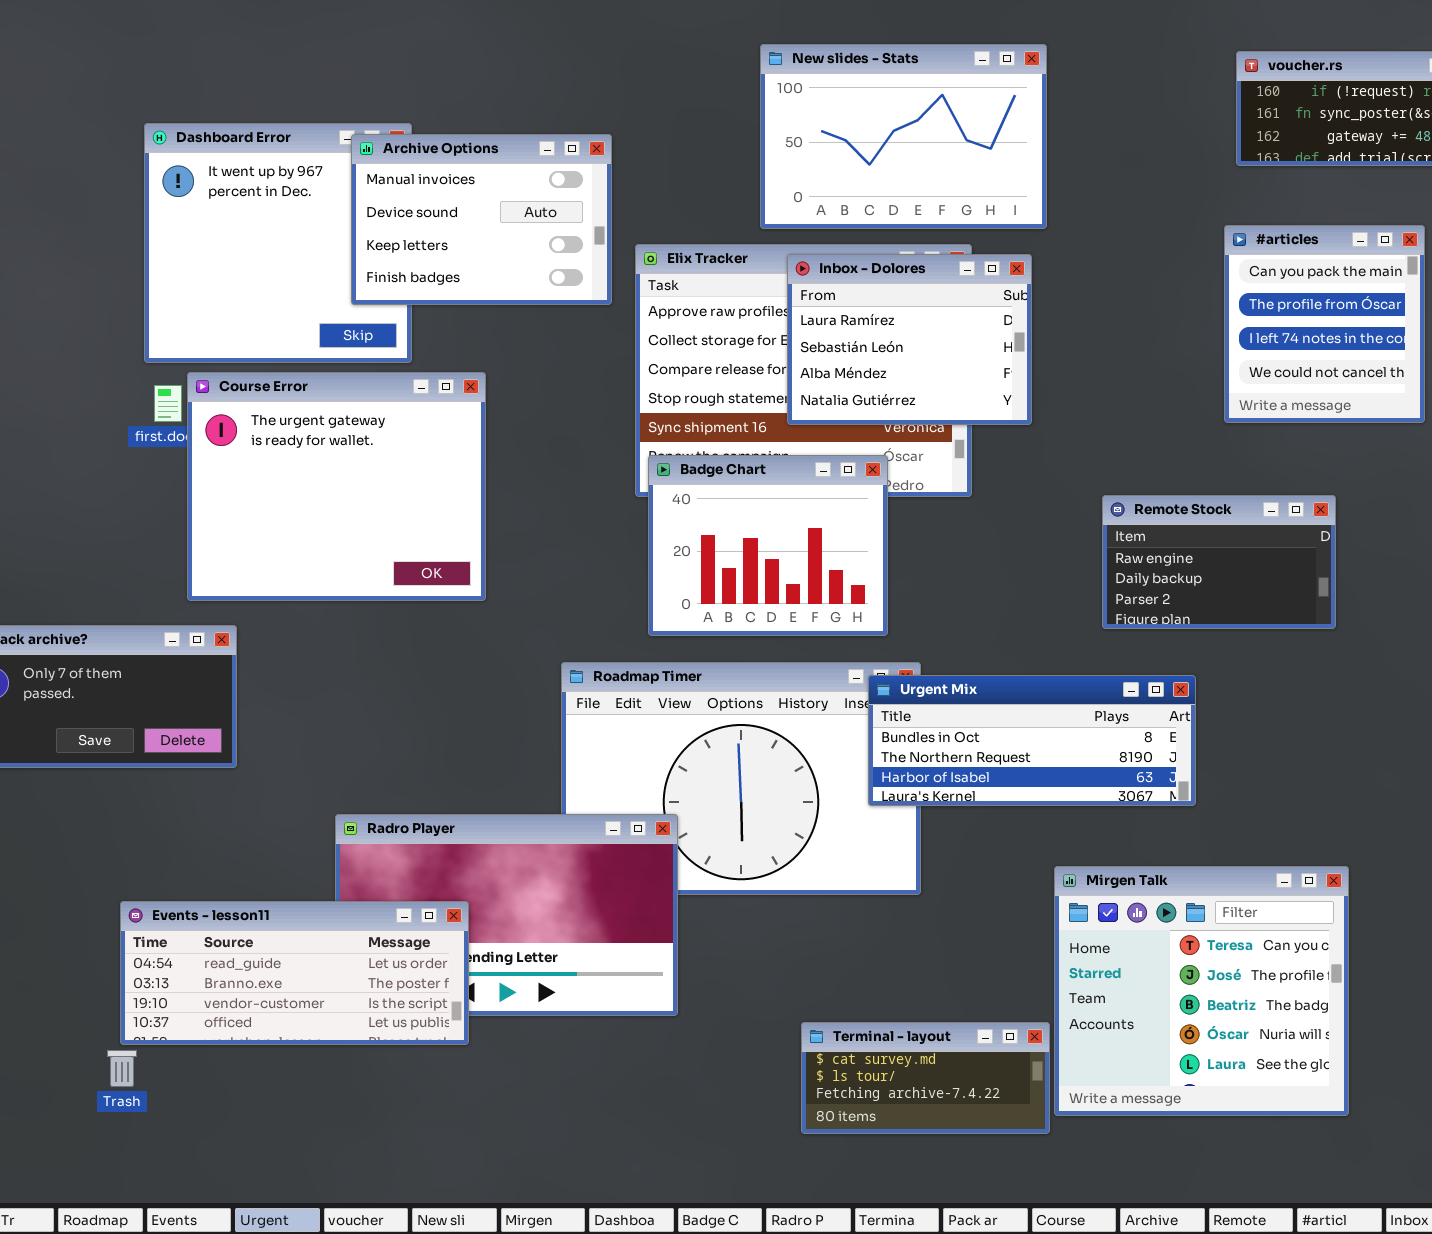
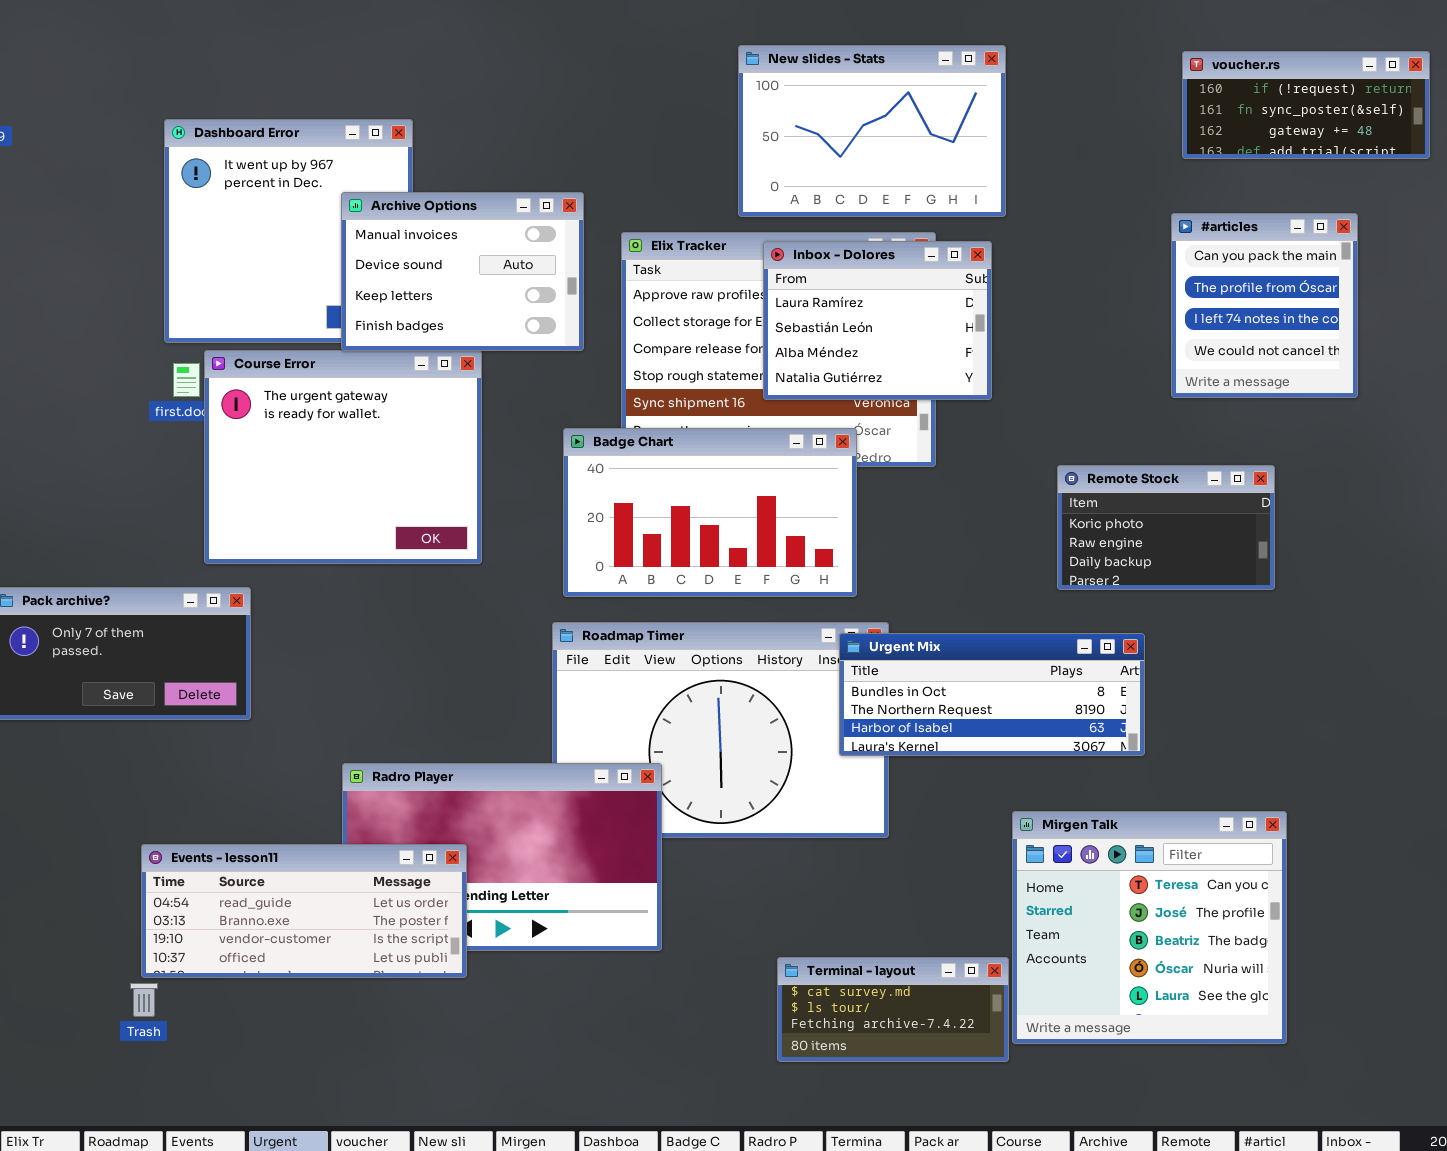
Archive Options: [351,134,612,305] -> [341,192,584,351], moved
Badge Chart: [648,455,888,636] -> [563,428,857,597], resized
Remote Stock: [1102,495,1336,629] -> [1057,465,1275,590], scrolled up 1 row

